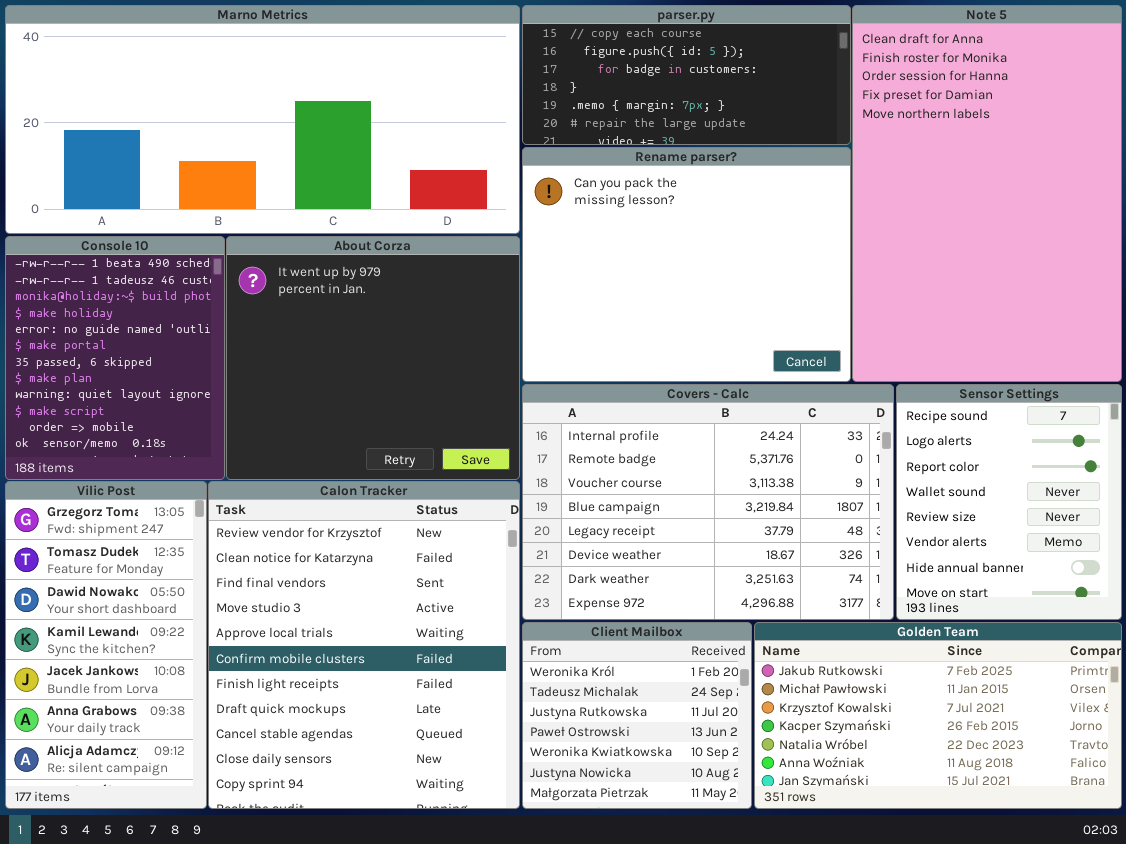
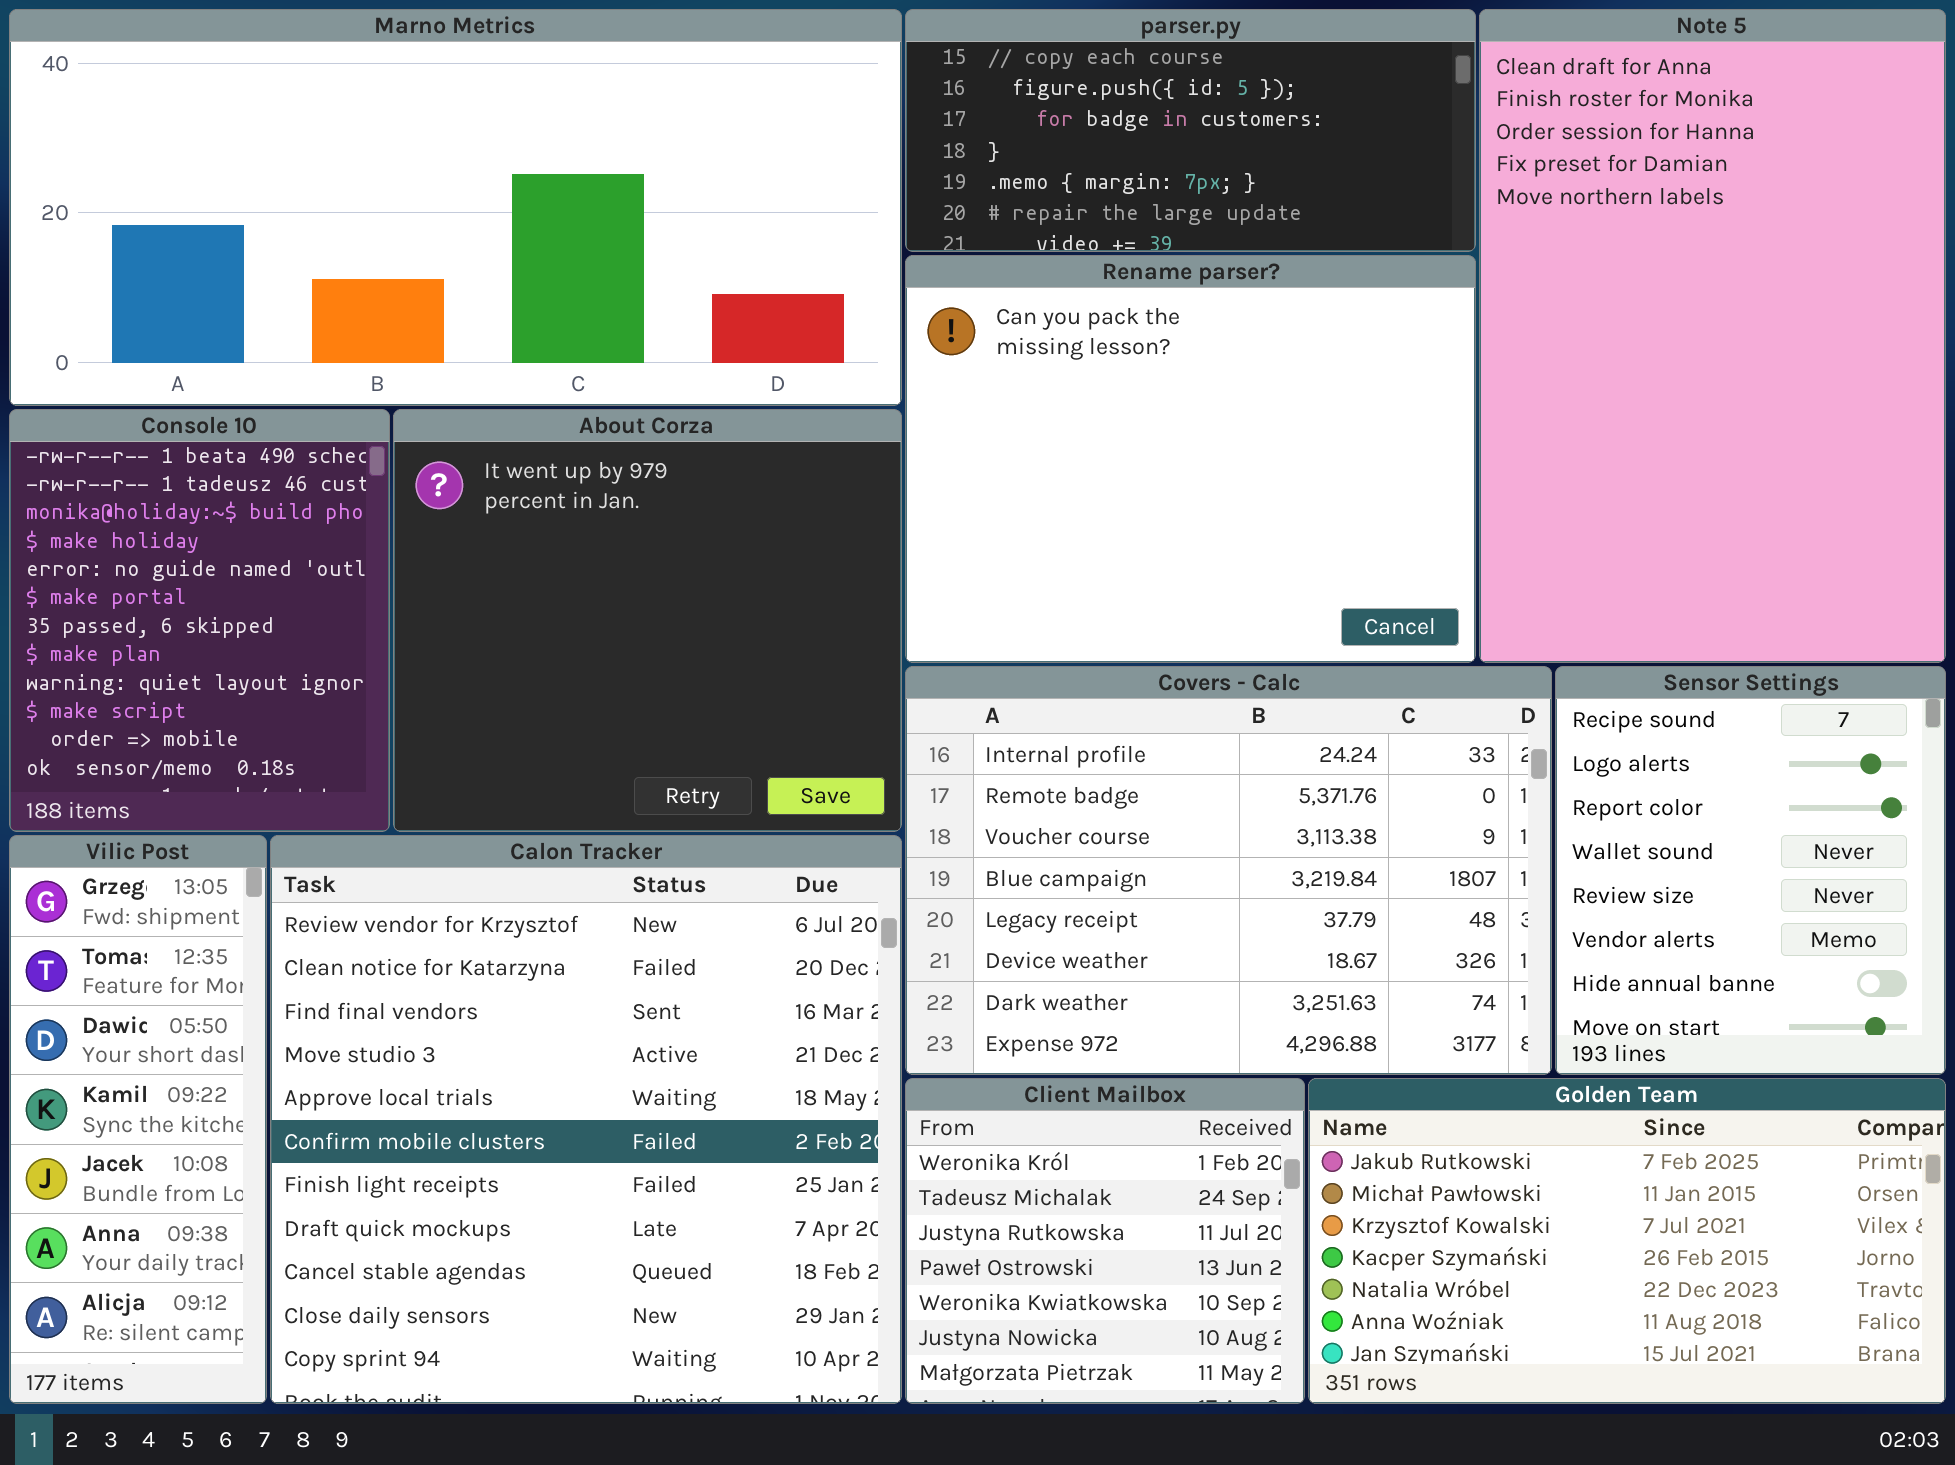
Vilic Post: [5,481,207,809] -> [9,835,267,1404], resized
Calon Tracker: [208,481,520,809] -> [270,835,902,1404], resized

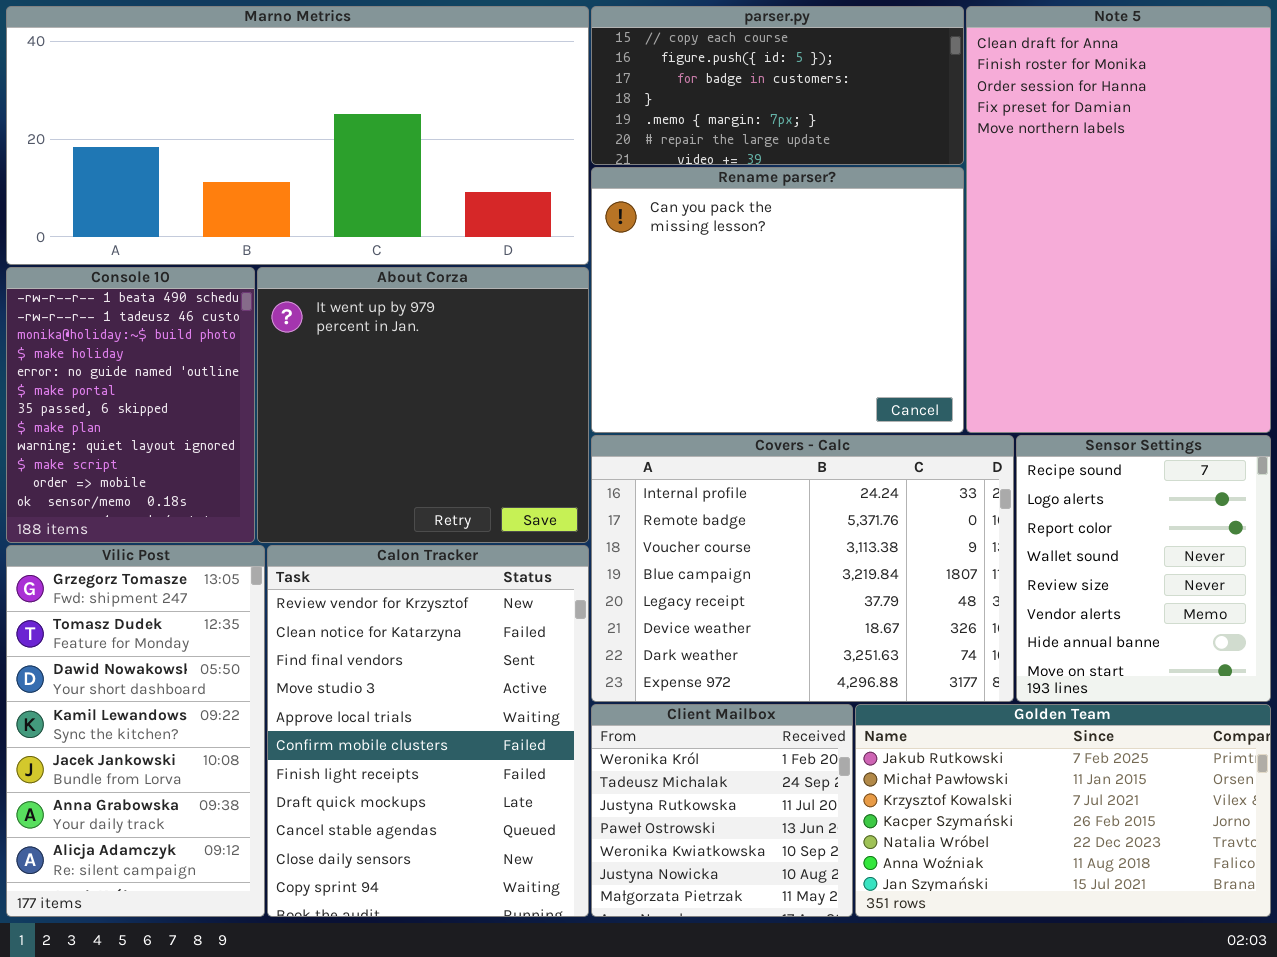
Vilic Post: [9,835,267,1404] -> [6,545,265,917], resized
Calon Tracker: [270,835,902,1404] -> [267,545,589,917], resized

